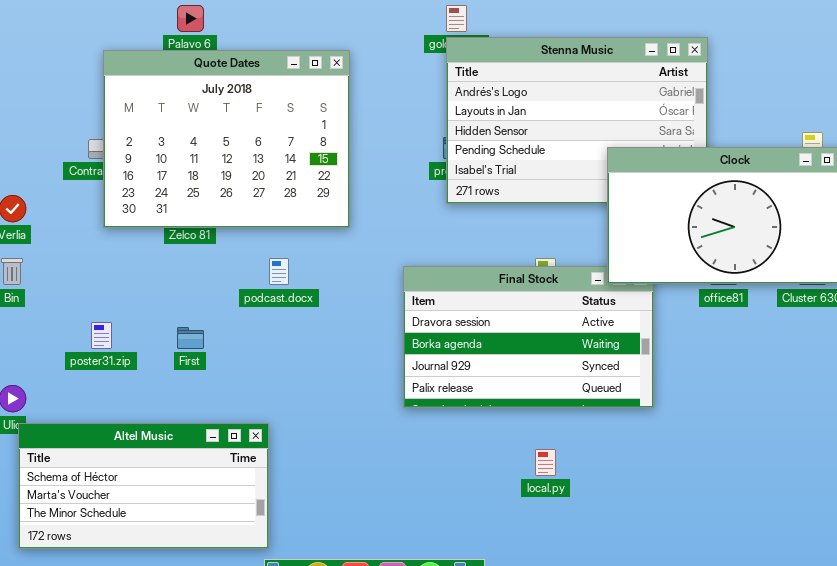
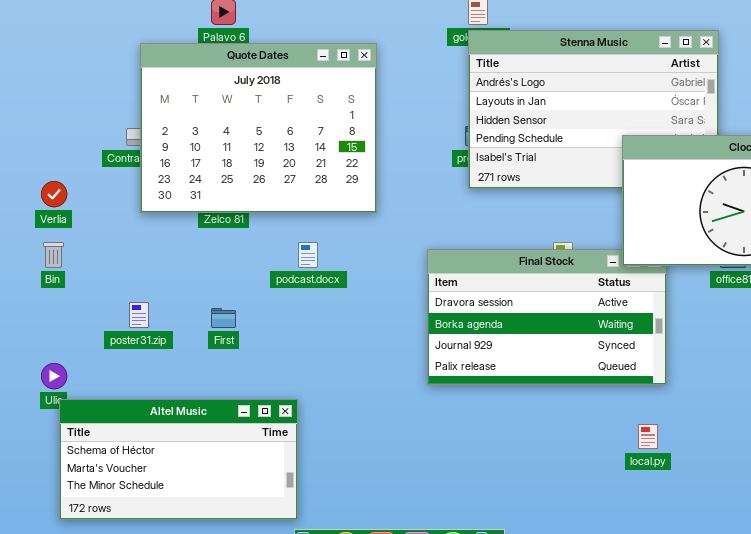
local.py: [535,449,556,476] -> [638,424,658,449], moved

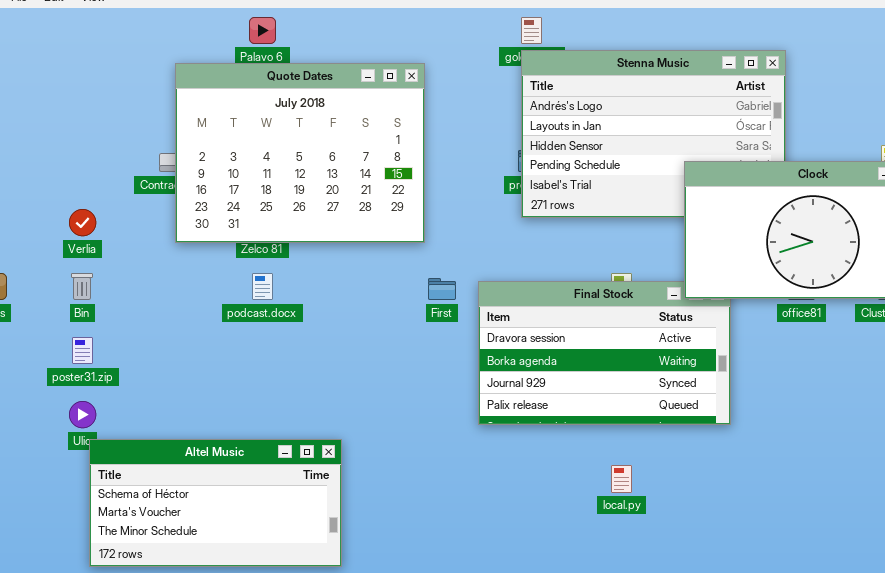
podcast.docx: [298,242,318,268] -> [252,273,273,300], moved
poster31.zip: [129,302,149,328] -> [72,337,93,364], moved
First: [211,308,236,328] -> [428,278,456,300], moved
local.py: [638,424,658,449] -> [611,465,632,493], moved

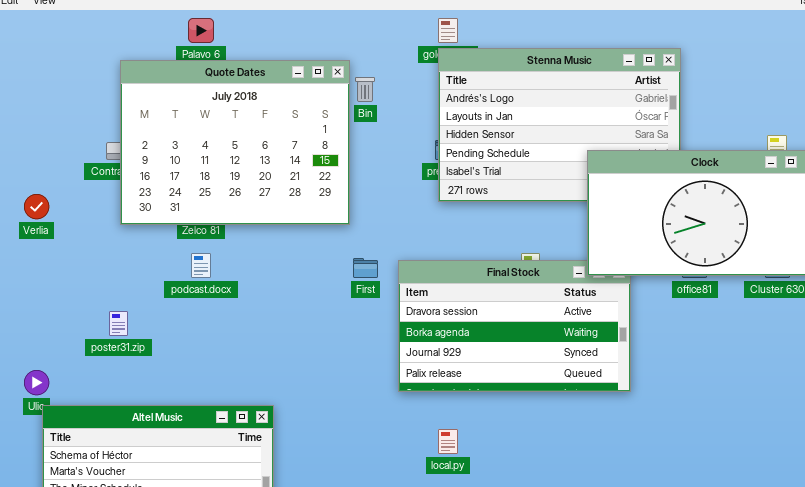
Bin: [71,273,93,300] -> [355,77,375,102], moved
poster31.zip: [72,337,93,364] -> [109,311,128,336], moved
local.py: [611,465,632,493] -> [438,429,458,454], moved

